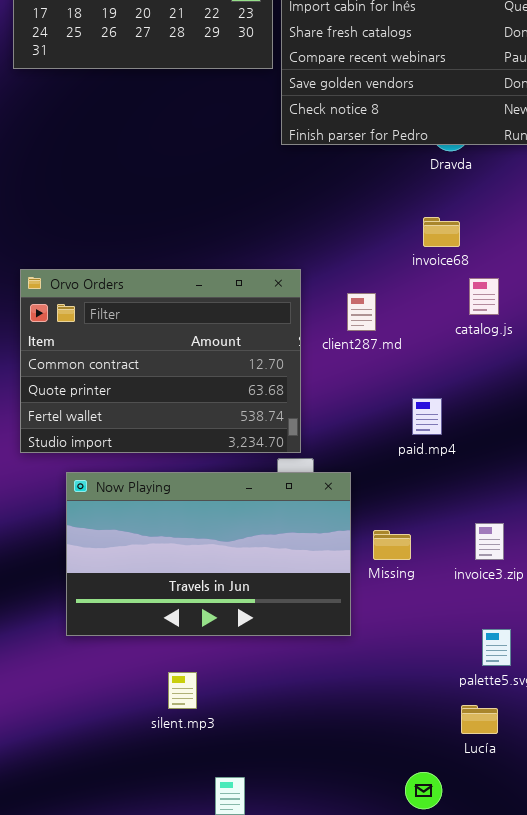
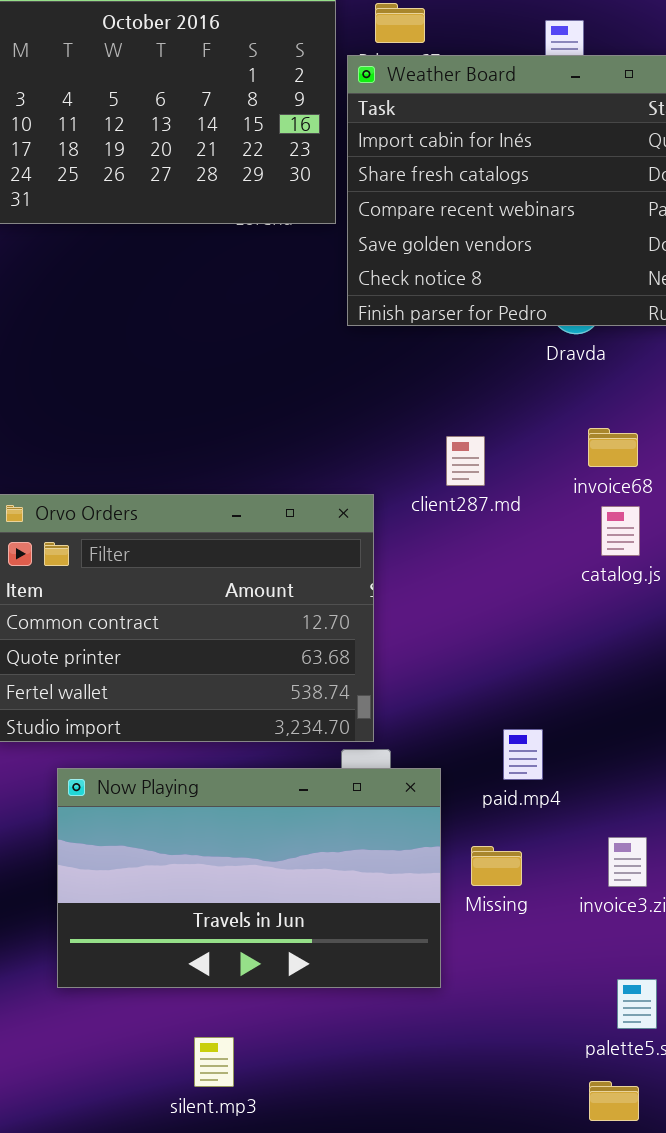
invoice68: [423,217,460,247] -> [588,428,638,467], moved
client287.md: [347,293,376,331] -> [446,436,485,486], moved
paid.mp4: [412,398,442,435] -> [503,729,543,780], moved

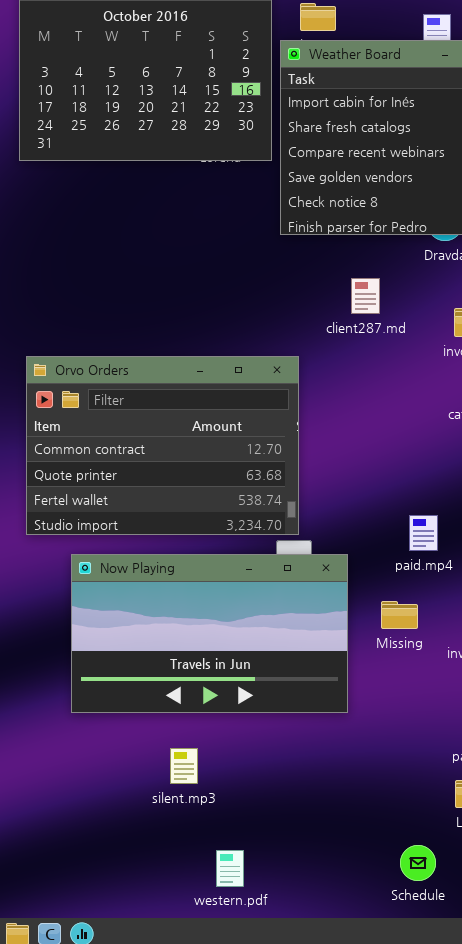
client287.md: [446,436,485,486] -> [351,278,380,314], moved
paid.mp4: [503,729,543,780] -> [409,515,438,551], moved
Missing: [471,846,522,886] -> [381,601,418,629], moved

